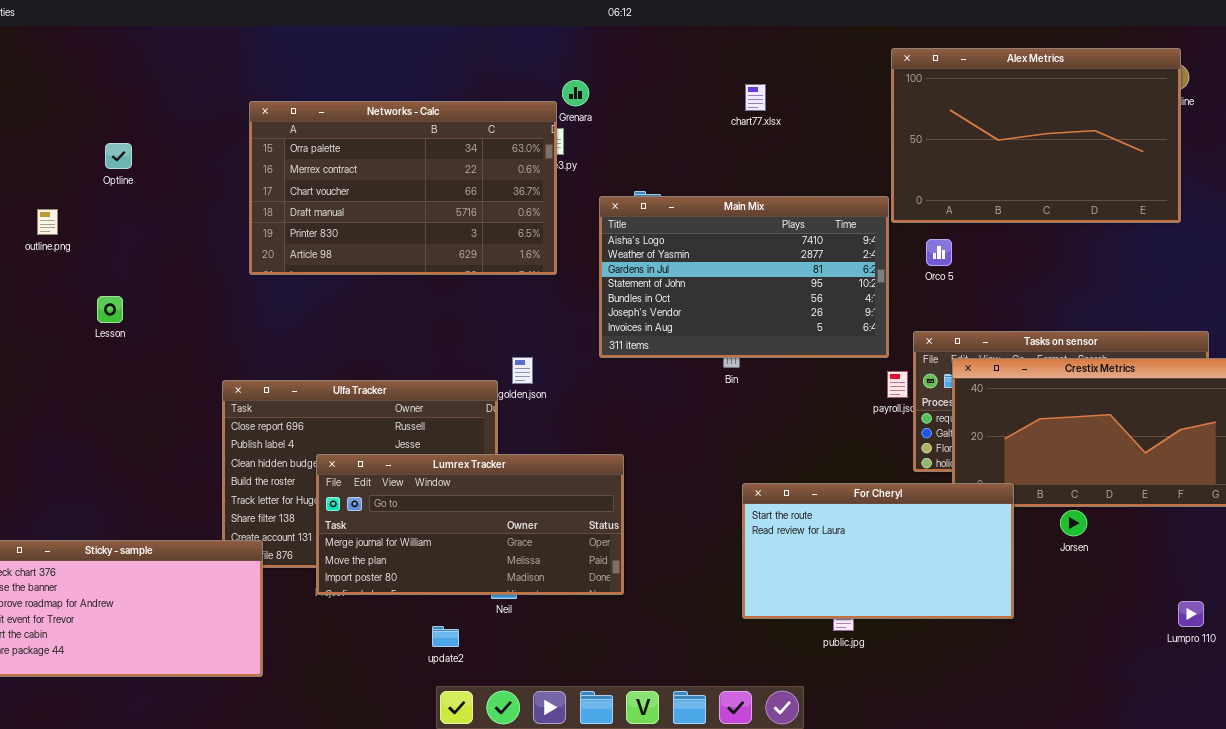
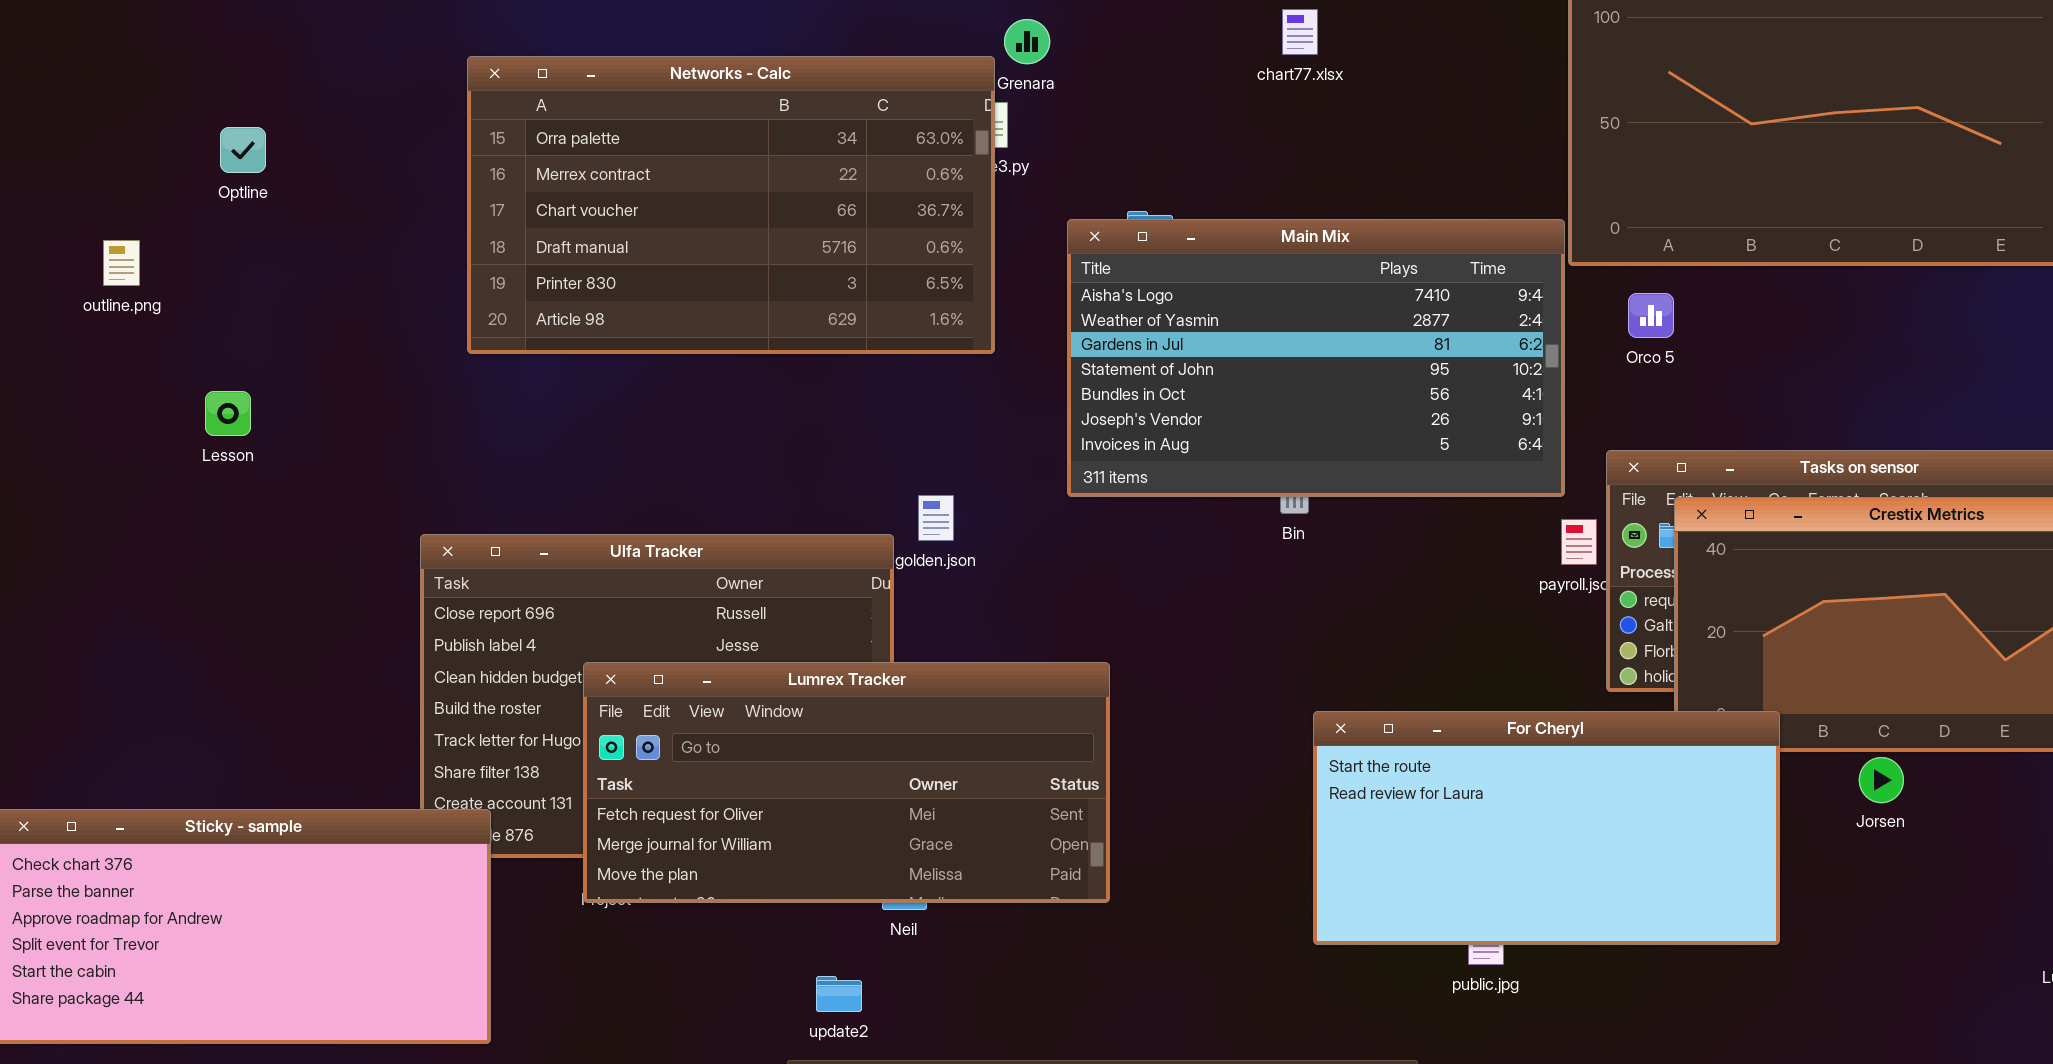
chart77.xlsx: [745,84,766,111] -> [1282,9,1318,55], moved
Lumrex Tracker: [316,454,624,595] -> [583,662,1110,903], scrolled up 1 row
update2: [432,626,459,647] -> [816,976,862,1012], moved

